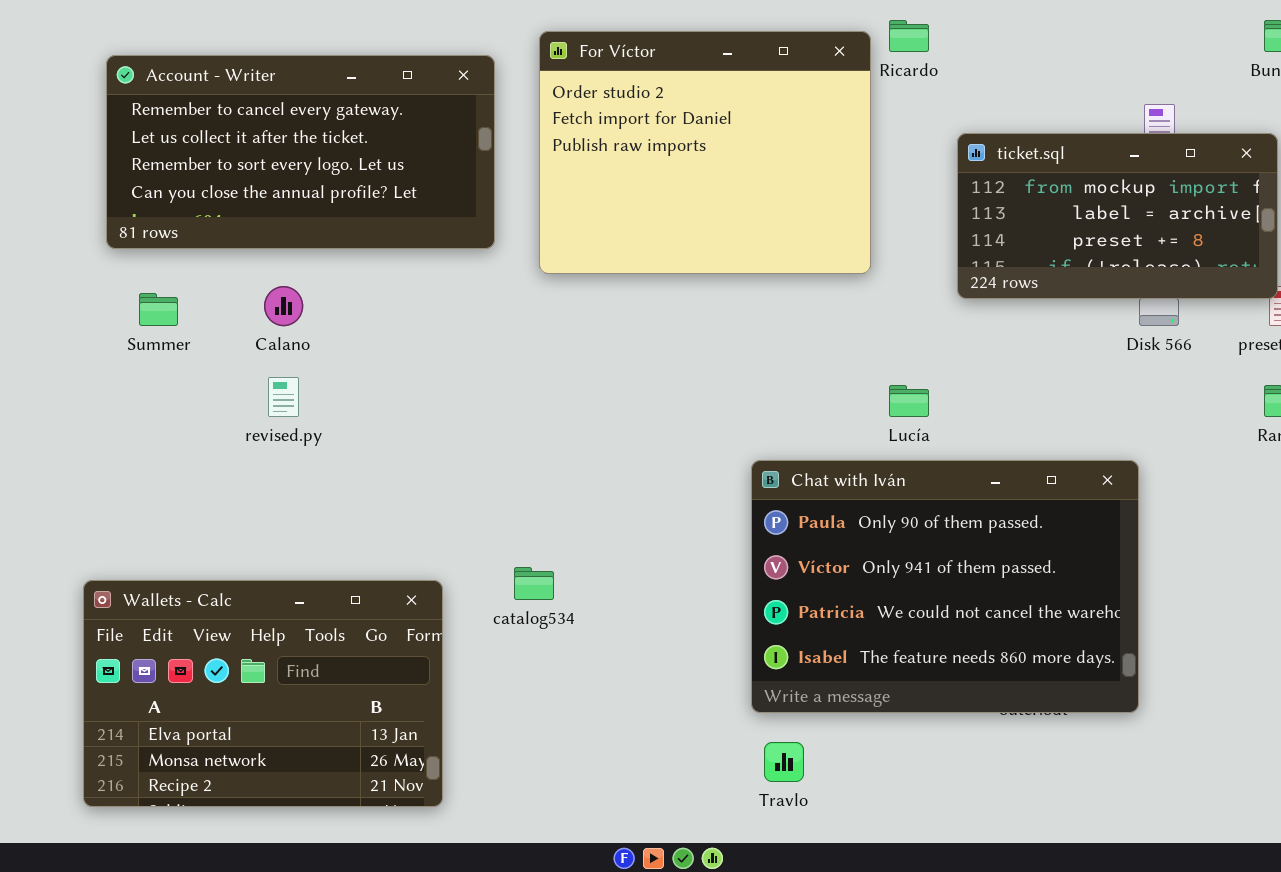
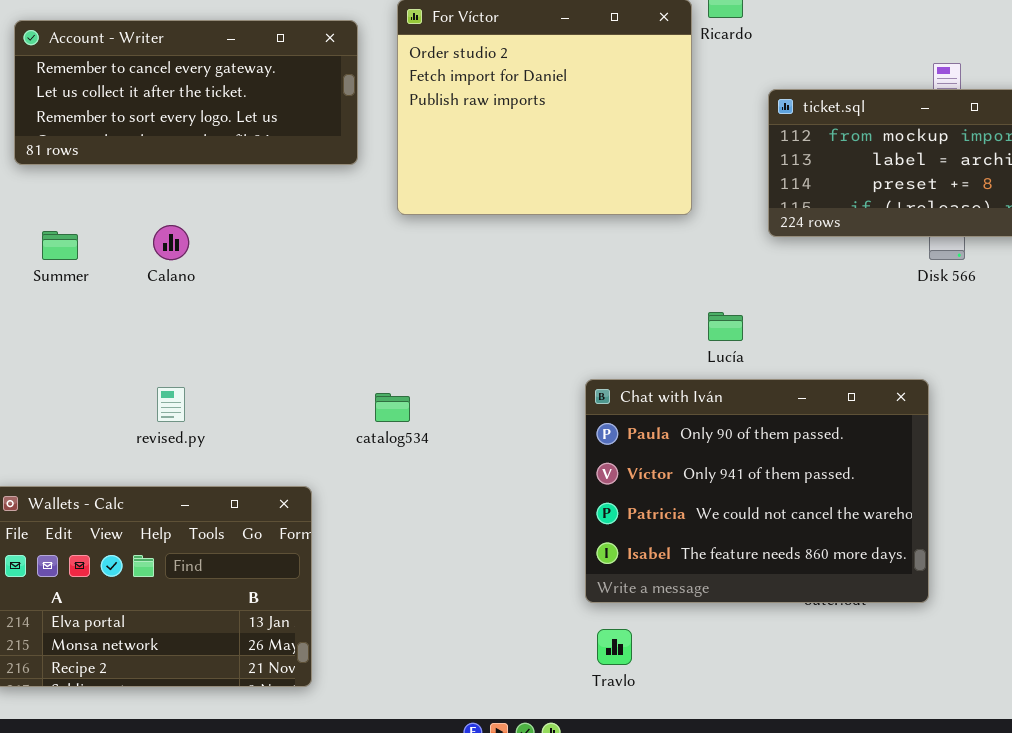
Account - Writer: [106,55,495,249] -> [14,20,358,165], resized
revised.py: [268,377,299,417] -> [157,387,185,422], moved
catalog534: [514,567,554,600] -> [375,393,410,422], moved

